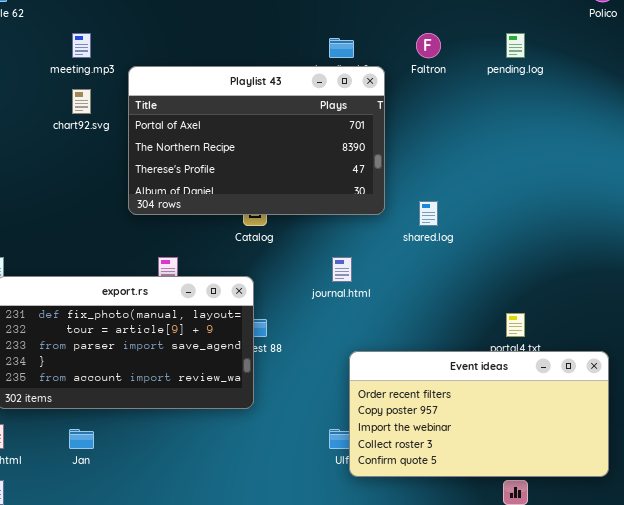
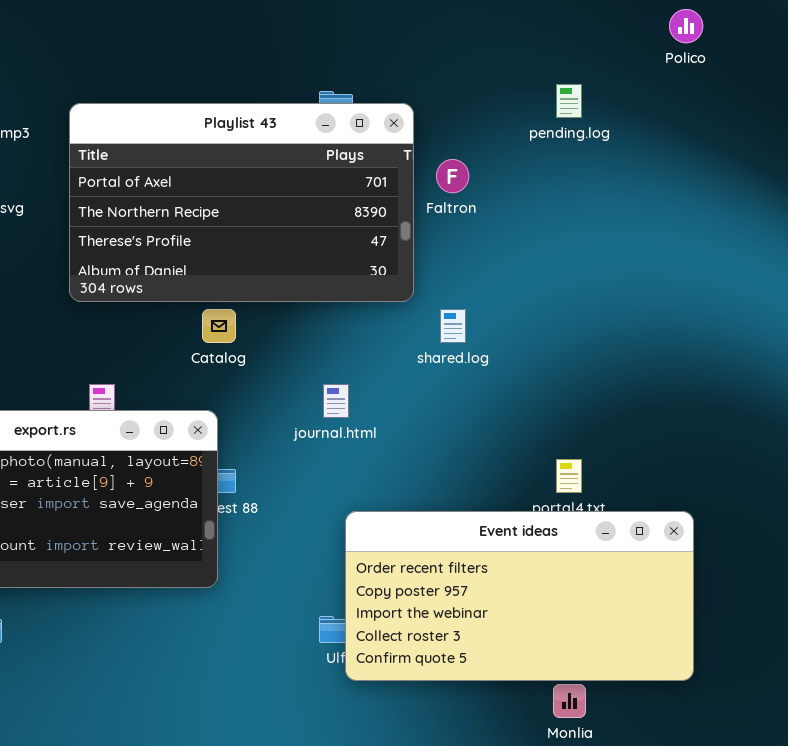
Faltron: [416,33,441,58] -> [436,159,469,193], moved
Playlist 43: [128,66,385,215] -> [69,103,414,302], moved

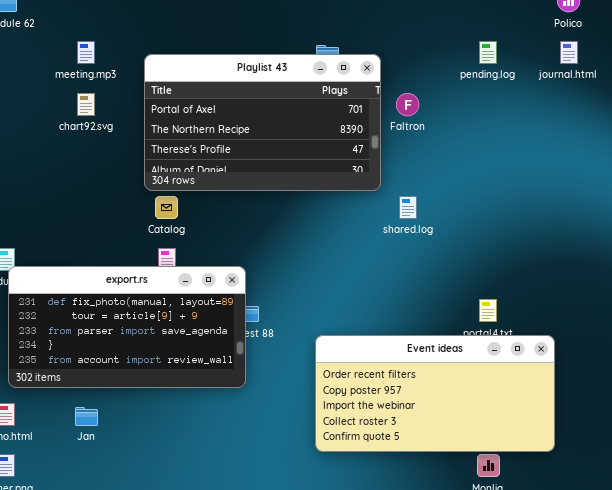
Catalog: [202,309,236,343] -> [155,196,178,219], moved
journal.html: [323,384,349,418] -> [560,41,578,64], moved
Event ideas: [345,511,694,681] -> [315,335,555,452], moved

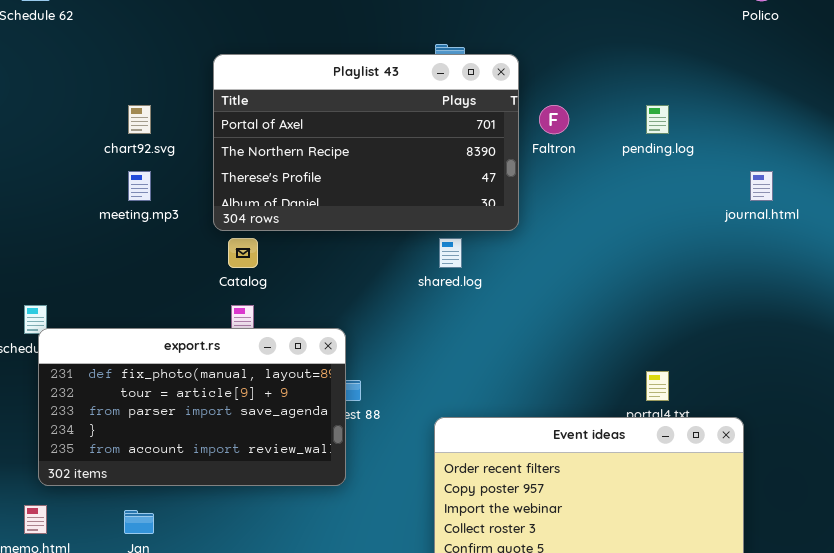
meeting.mp3: [77,41,95,64] -> [128,171,151,201], moved
pending.log: [479,41,497,64] -> [646,105,669,134], moved
journal.html: [560,41,578,64] -> [750,171,773,201], moved
shared.log: [399,196,417,219] -> [439,238,462,268], moved

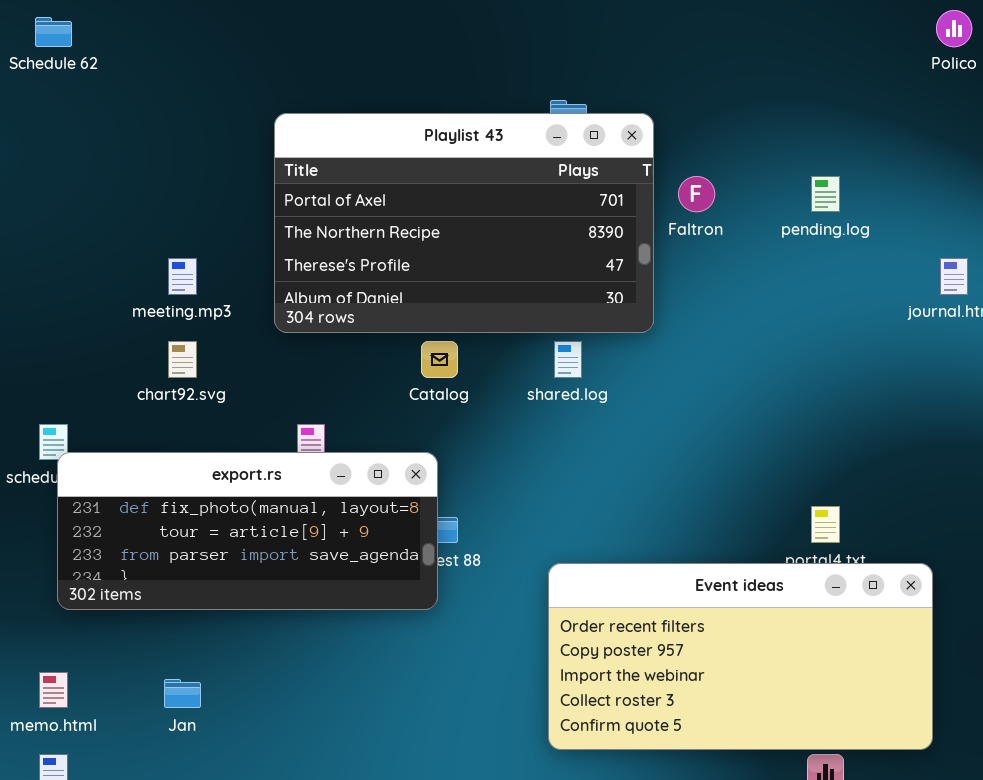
chart92.svg: [128,105,151,134] -> [168,341,197,378], moved
Catalog: [228,238,258,268] -> [421,341,458,378], moved
export.rs: [38,328,346,486] -> [57,452,438,610], resized

